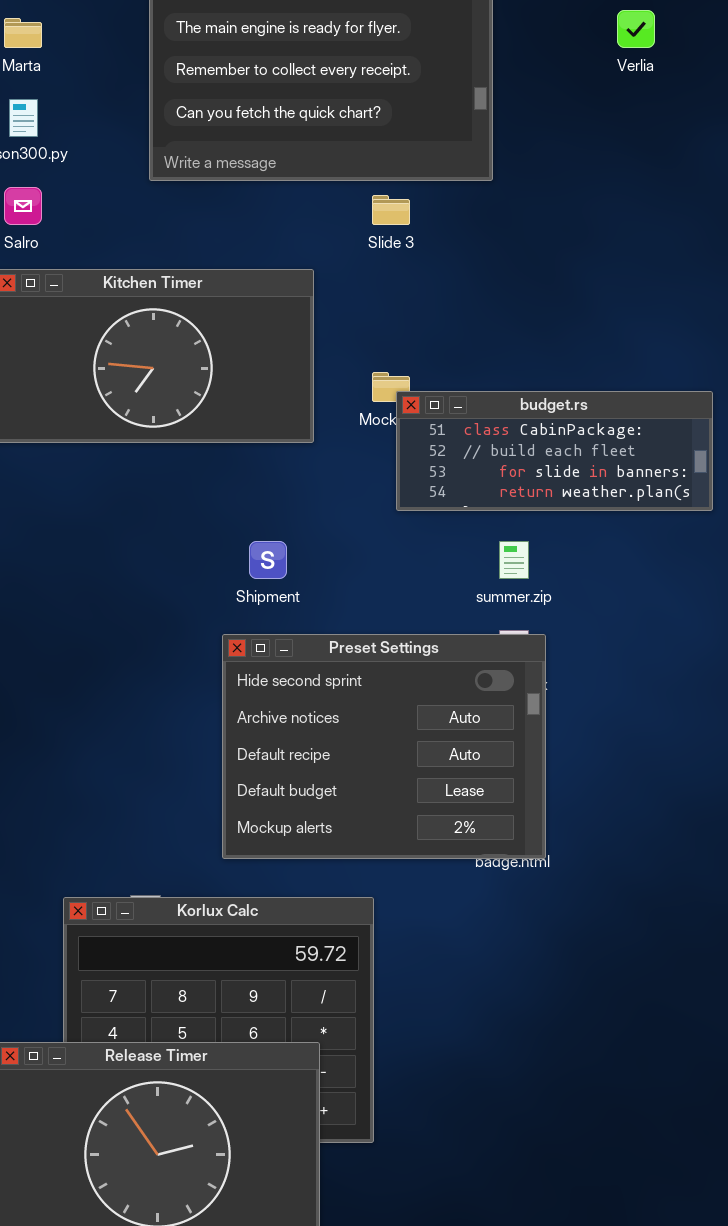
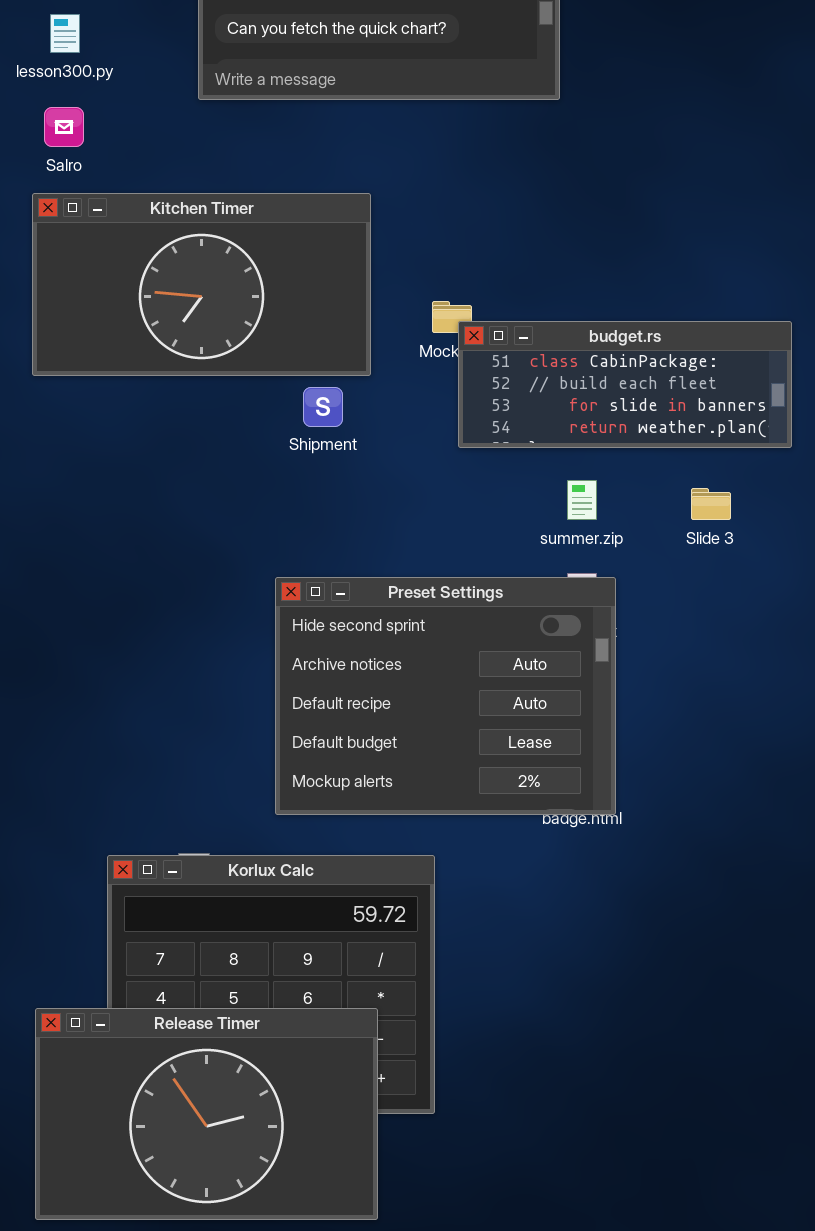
Slide 3: [372,195,410,225] -> [691,488,731,520], moved
Shipment: [249,541,287,579] -> [303,387,343,427], moved

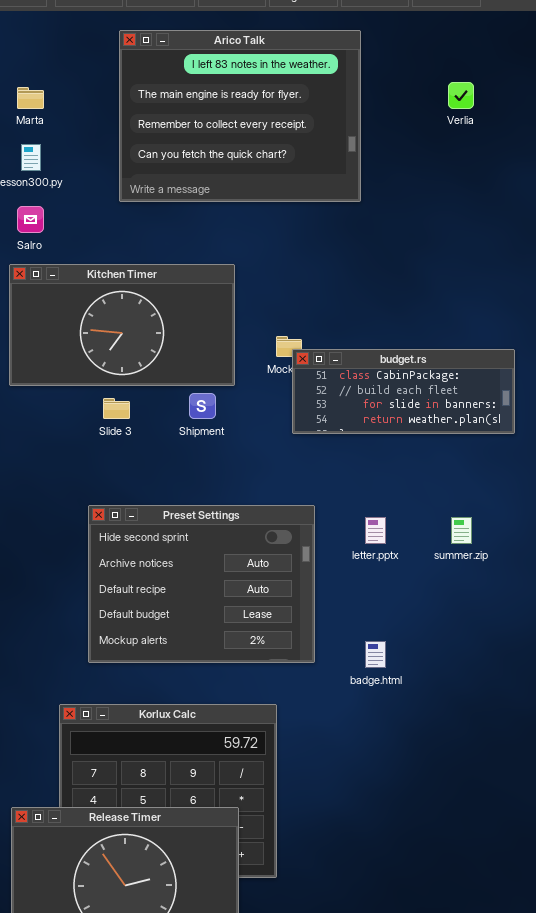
summer.zip: [567,480,597,520] -> [451,517,472,544], moved
Slide 3: [691,488,731,520] -> [103,398,130,419], moved
Preset Settings: [275,577,616,815] -> [88,505,315,663], moved

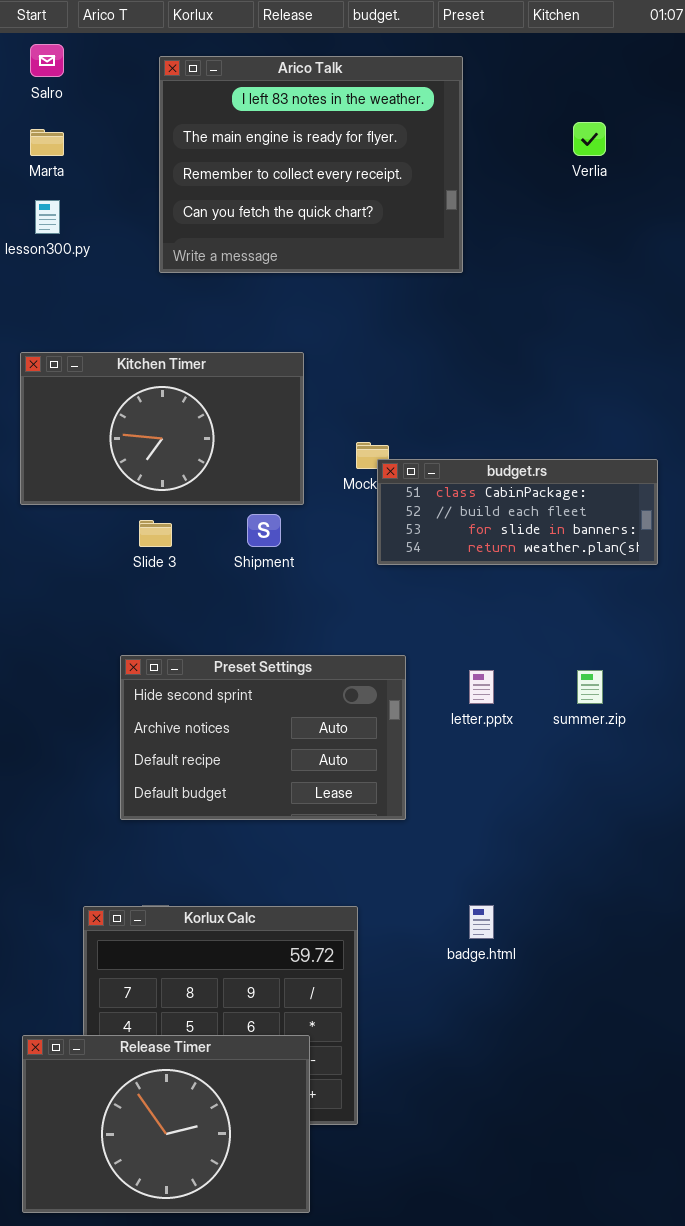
Salro: [17,206,44,233] -> [30,44,64,77], moved
Preset Settings: [88,505,315,663] -> [120,655,406,820], resized
badge.html: [365,641,386,668] -> [469,905,494,939], moved

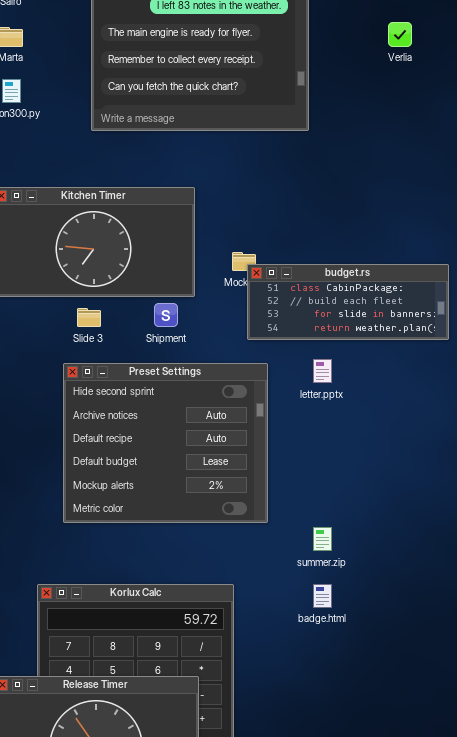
Preset Settings: [120,655,406,820] -> [63,363,268,523], resized
letter.pptx: [469,670,494,704] -> [313,359,332,383], moved
summer.zip: [577,670,603,704] -> [313,527,332,551], moved

